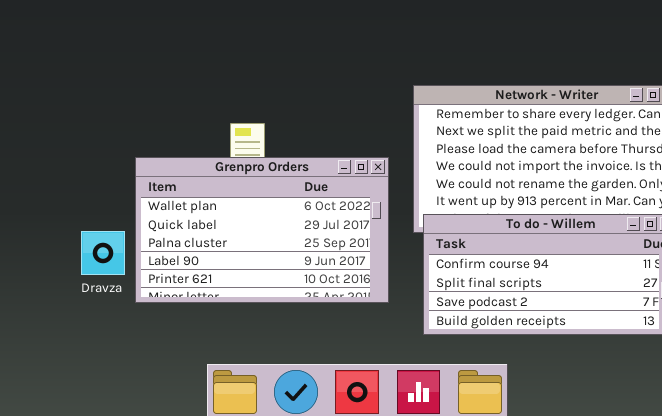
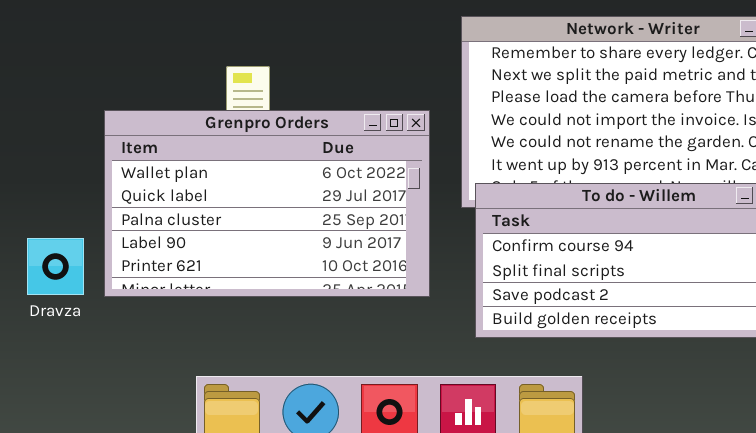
Dravza: [81,231,125,275] -> [27,238,84,295], moved

